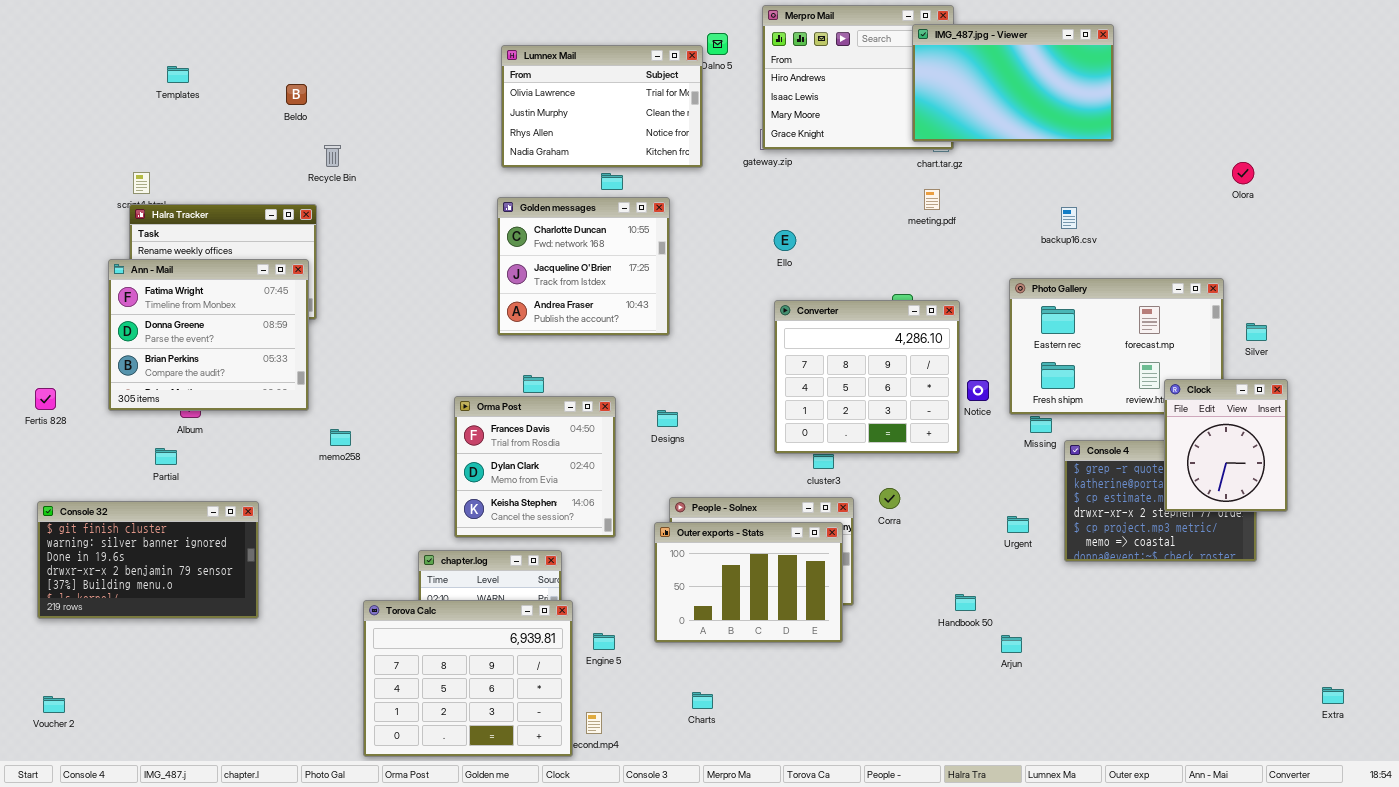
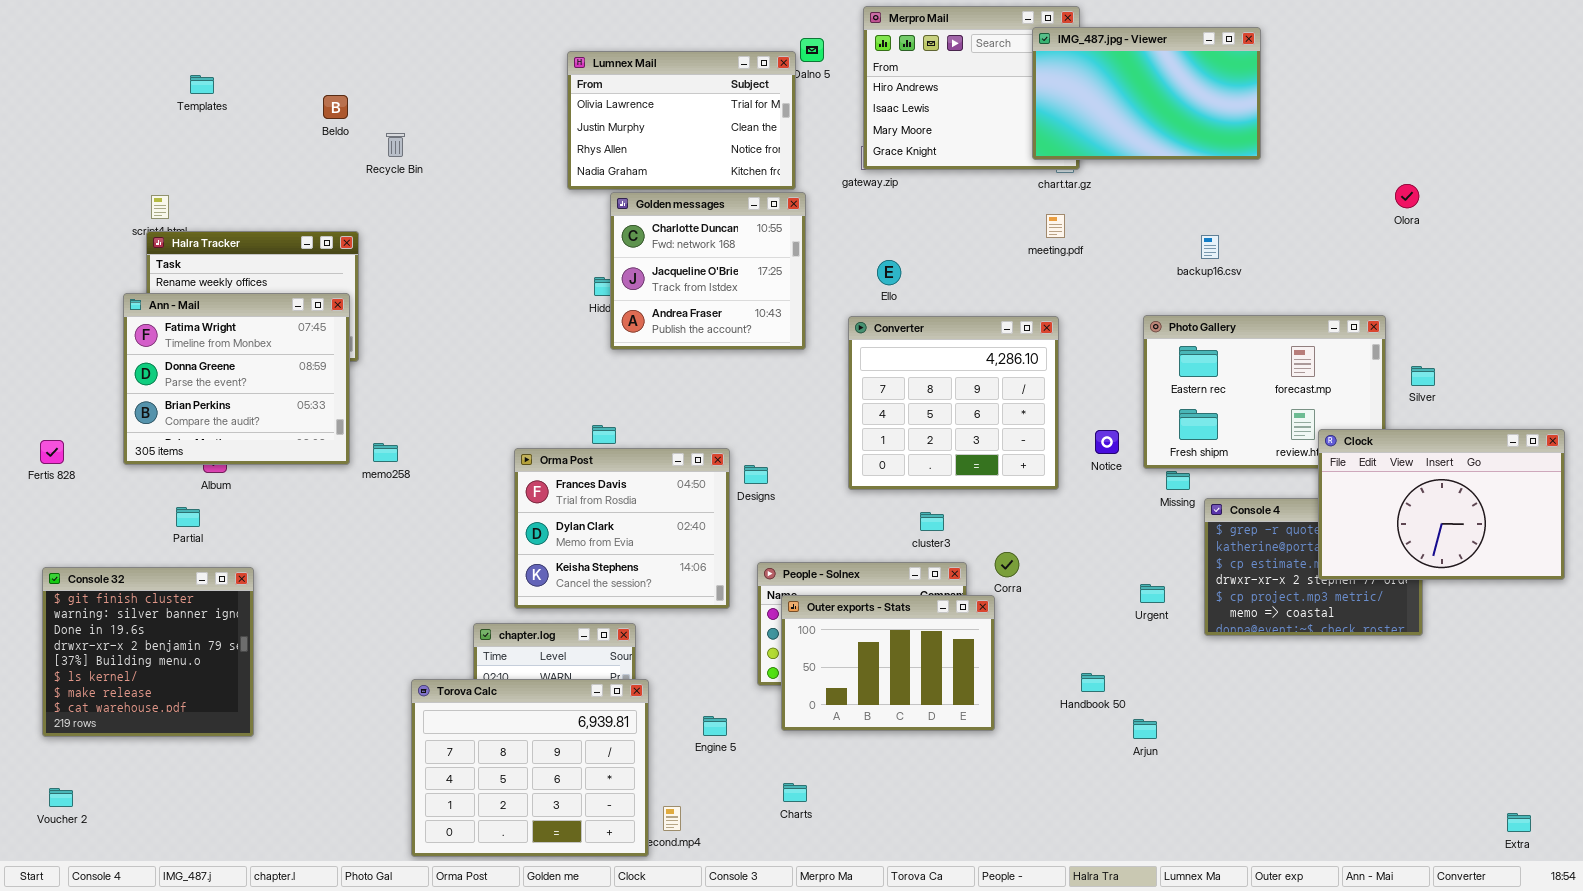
Recycle Bin: [324,145,341,167] -> [386,133,405,157], moved
Golden messages: [497,197,670,336] -> [610,192,806,350], moved
Converter: [774,300,960,454] -> [848,316,1059,490], moved
Clock: [1164,379,1288,512] -> [1318,429,1565,580], resized
Orma Post: [454,396,616,538] -> [514,448,730,609], resized
memo258: [330,429,351,446] -> [373,443,398,462], moved
Console 32: [37,501,259,619] -> [42,567,254,737], resized
Outer exports - Stats: [654,522,843,643] -> [781,595,995,731], moved
Engine 5: [593,633,615,650] -> [703,716,727,736], moved
Extra: [1322,687,1344,704] -> [1507,813,1531,832], moved

